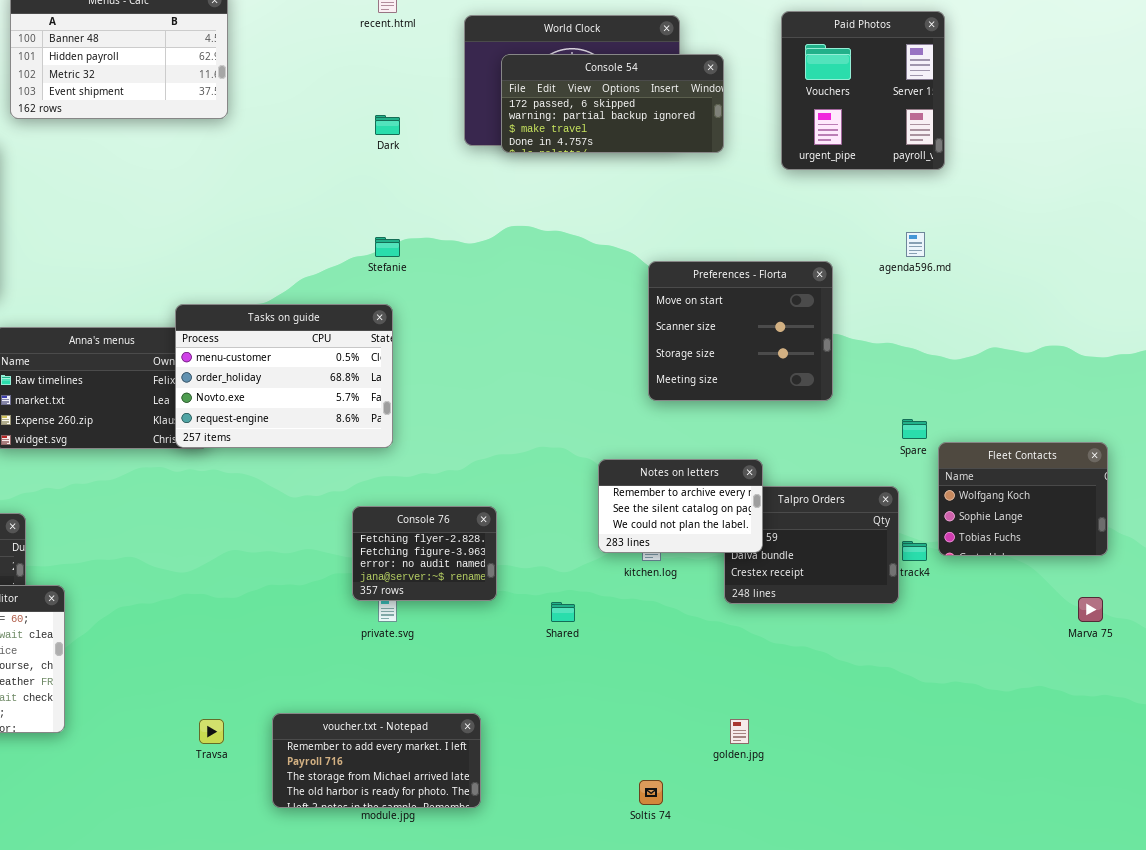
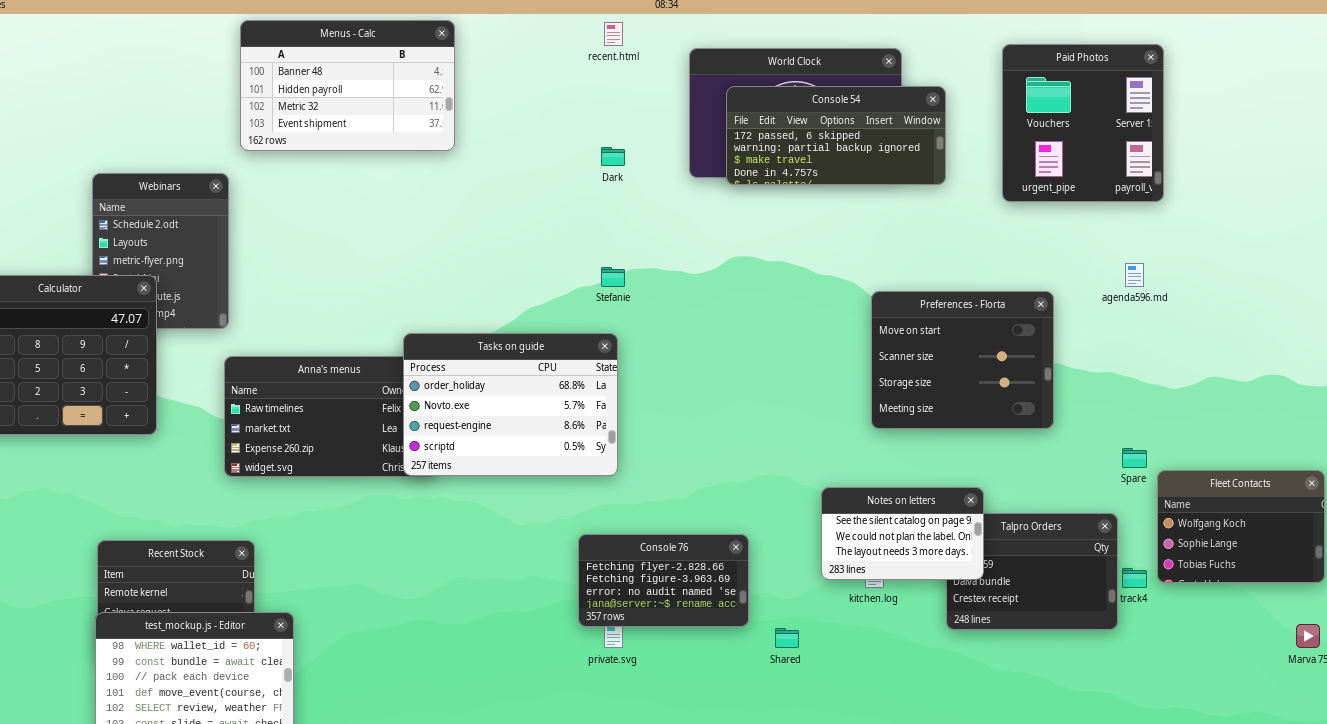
Tasks on guide: [175,304,393,448] -> [403,333,618,476], scrolled down 1 row
Notes on letters: [598,459,763,553] -> [821,487,984,580], scrolled down 1 row
Console 76: [352,506,497,601] -> [578,534,749,627], resized

